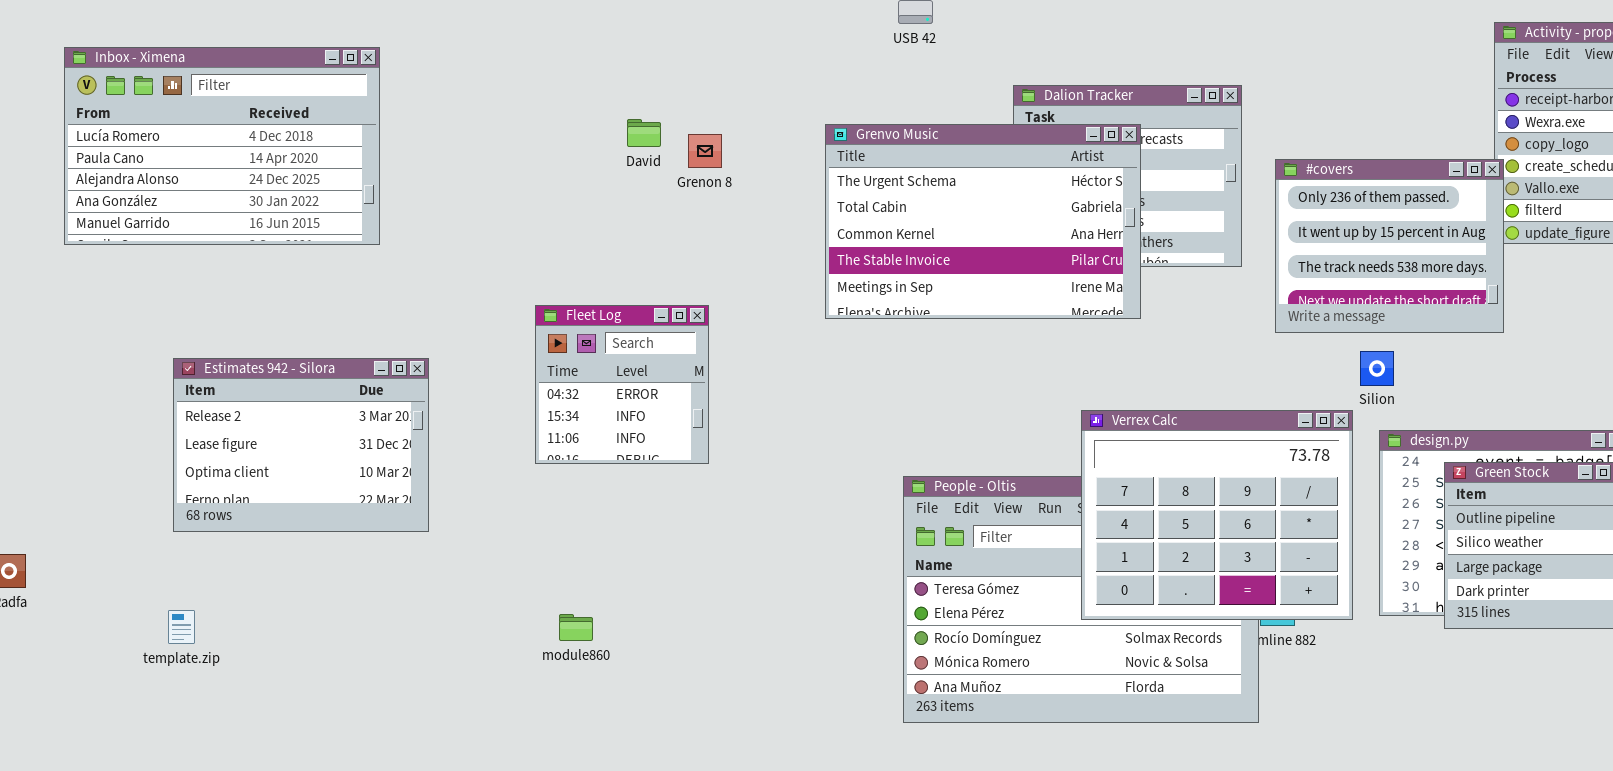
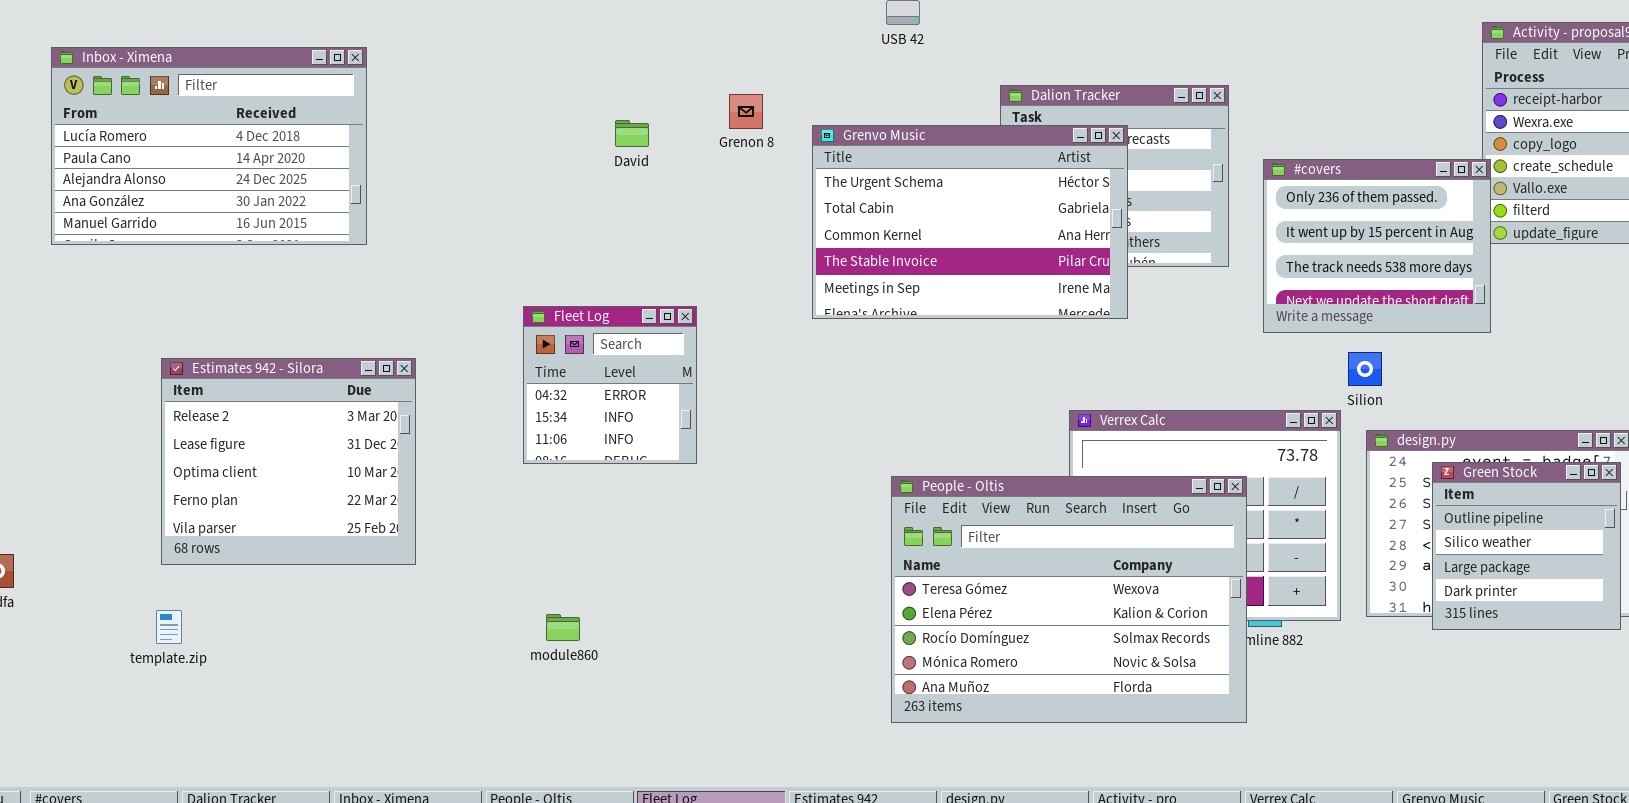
Grenon 8: [688,134,722,168] -> [729,94,763,129], moved
Estimates 942 - Silora: [173,358,429,532] -> [161,358,416,565], resized
People - Oltis: [903,476,1259,723] -> [891,476,1247,723], raised

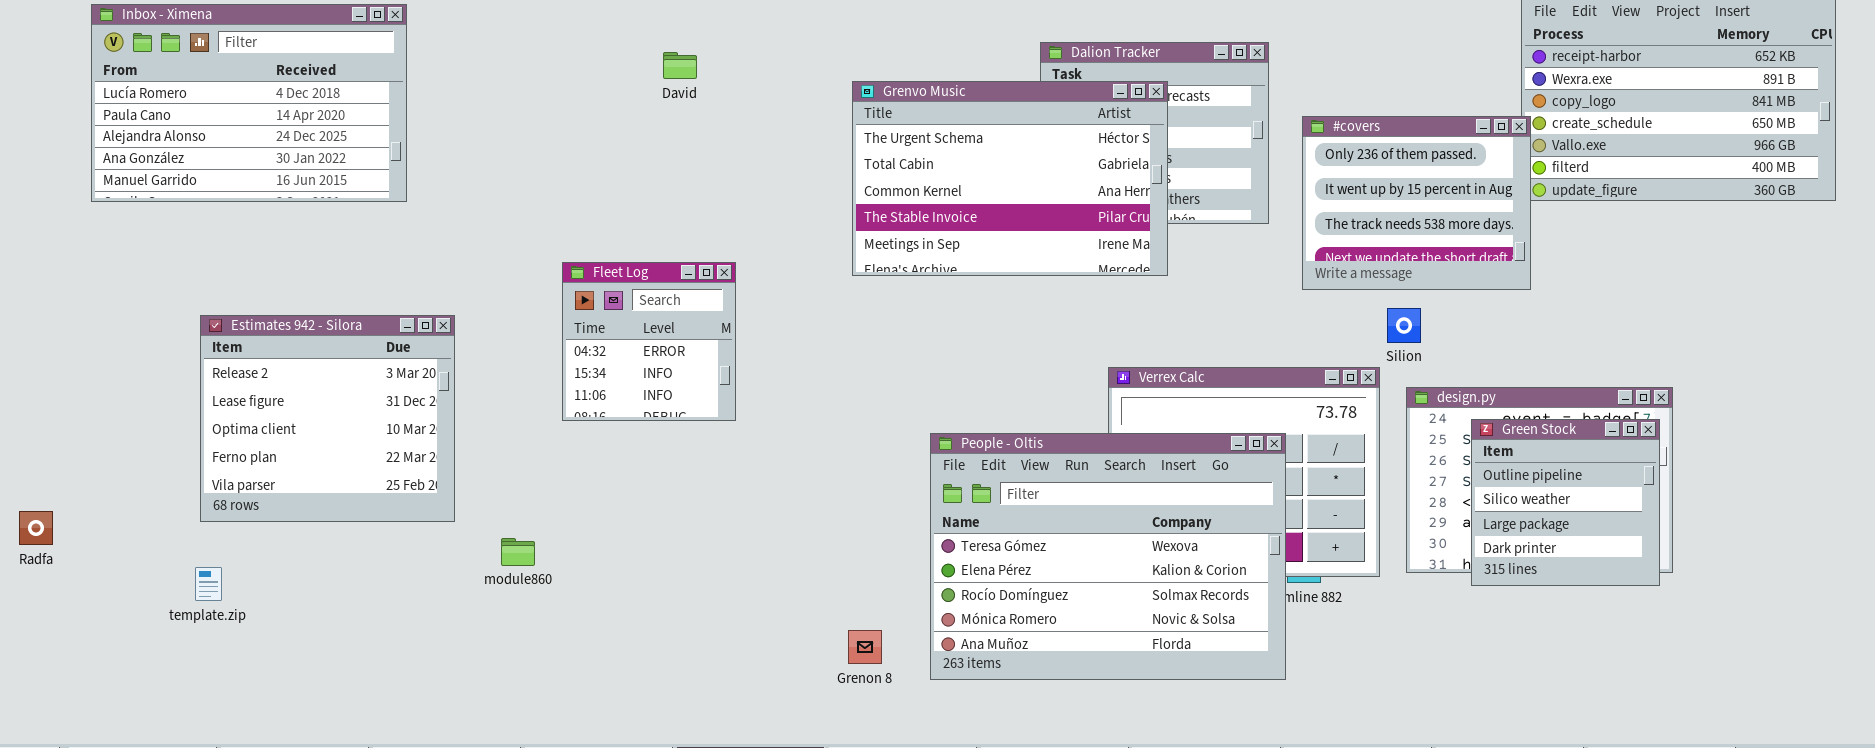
Grenon 8: [729,94,763,129] -> [848,630,882,664], moved
David: [615,120,649,147] -> [663,52,697,79], moved
module860: [546,614,580,641] -> [501,538,535,566], moved

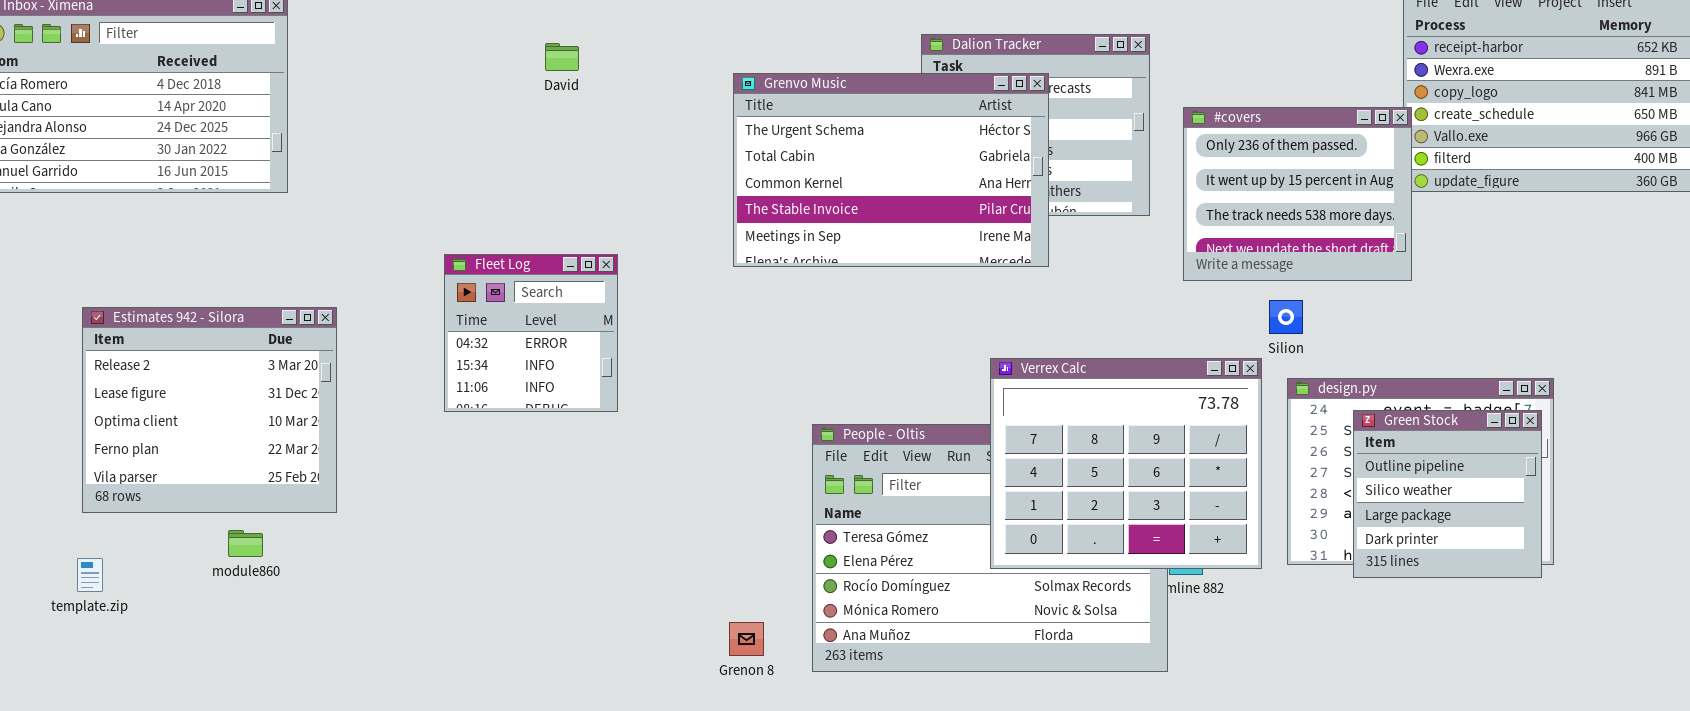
Verrex Calc: [1108,367,1380,577] -> [990,358,1262,569], raised
module860: [501,538,535,566] -> [228,530,263,557], moved

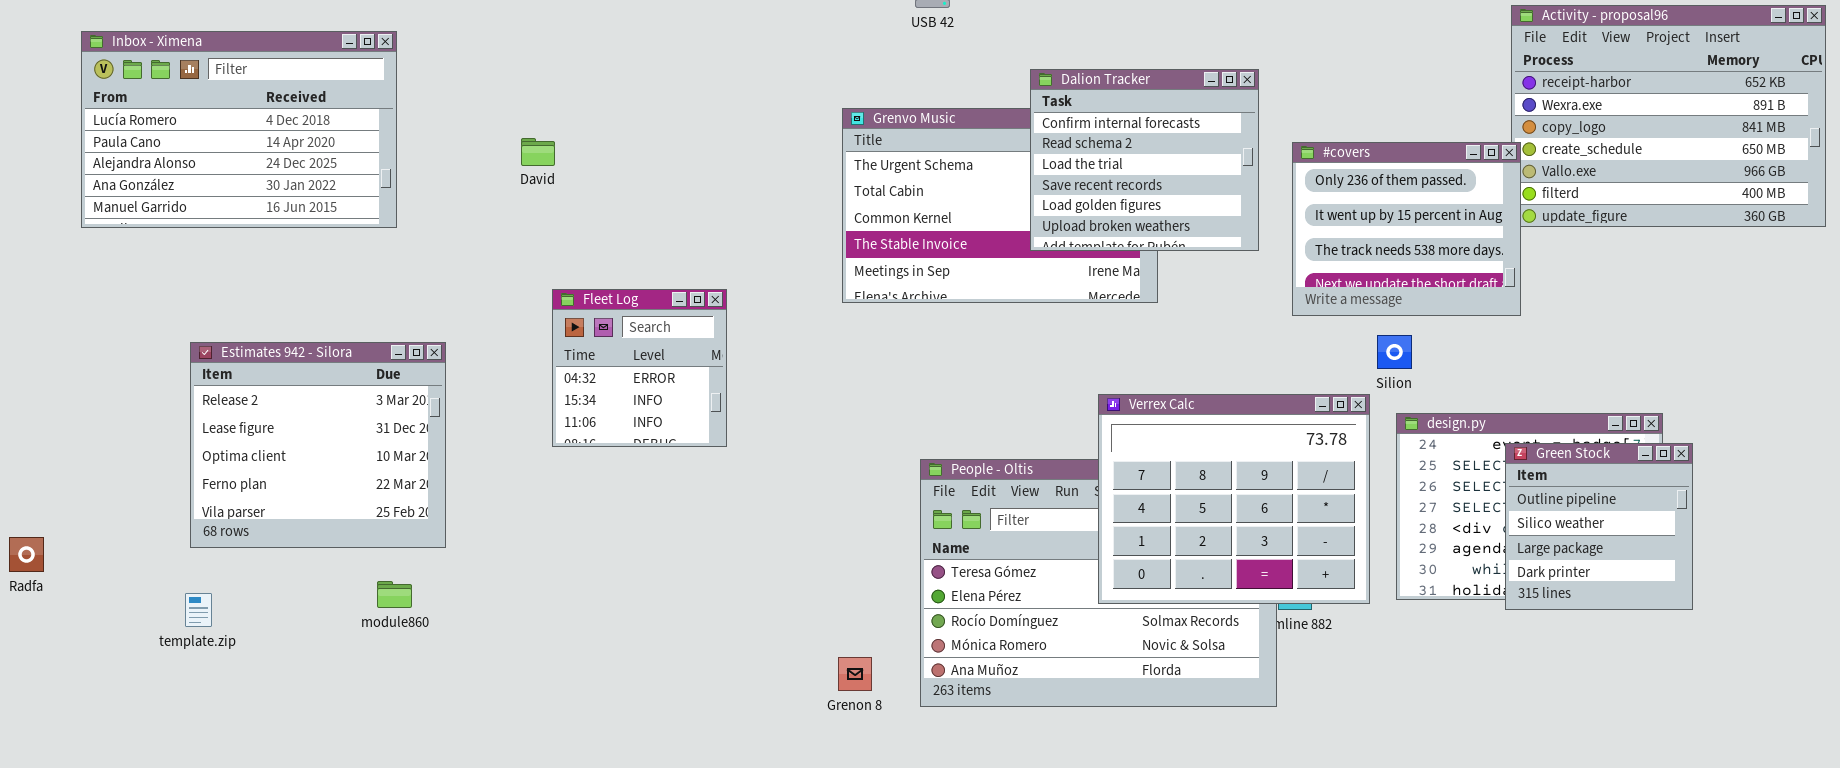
Dalion Tracker: [921,34,1150,216] -> [1030,69,1259,251], raised
David: [545,43,579,71] -> [521,138,555,166], moved
Green Stock: [1353,410,1542,578] -> [1505,443,1693,610], moved
module860: [228,530,263,557] -> [377,581,412,608], moved

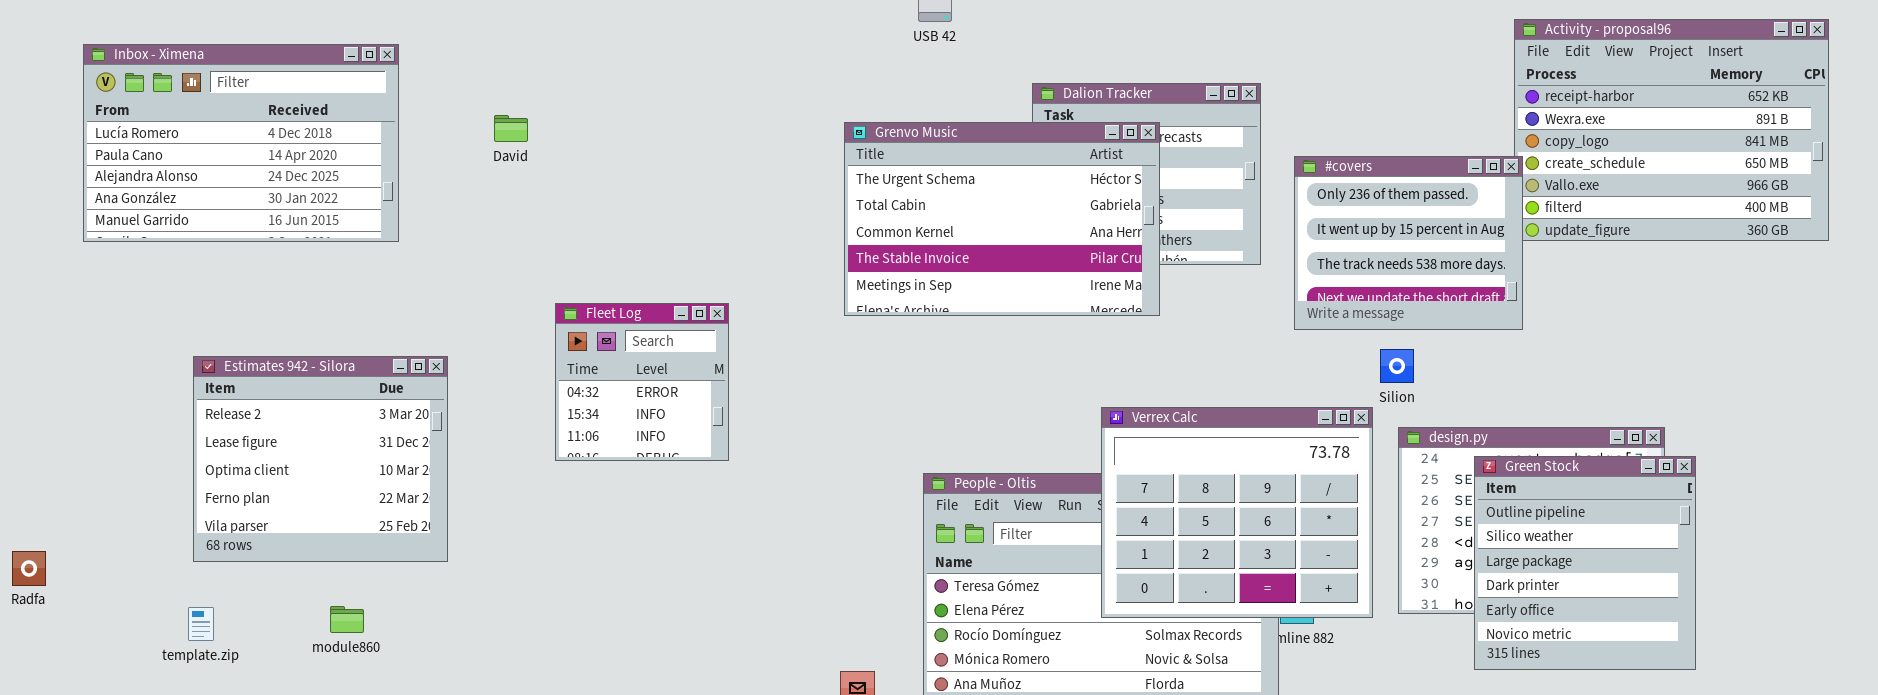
Grenvo Music: [842,108,1158,303] -> [844,122,1160,316], raised
David: [521,138,555,166] -> [494,115,528,142], moved
Green Stock: [1505,443,1693,610] -> [1474,456,1696,670], resized
module860: [377,581,412,608] -> [330,606,364,633], moved

